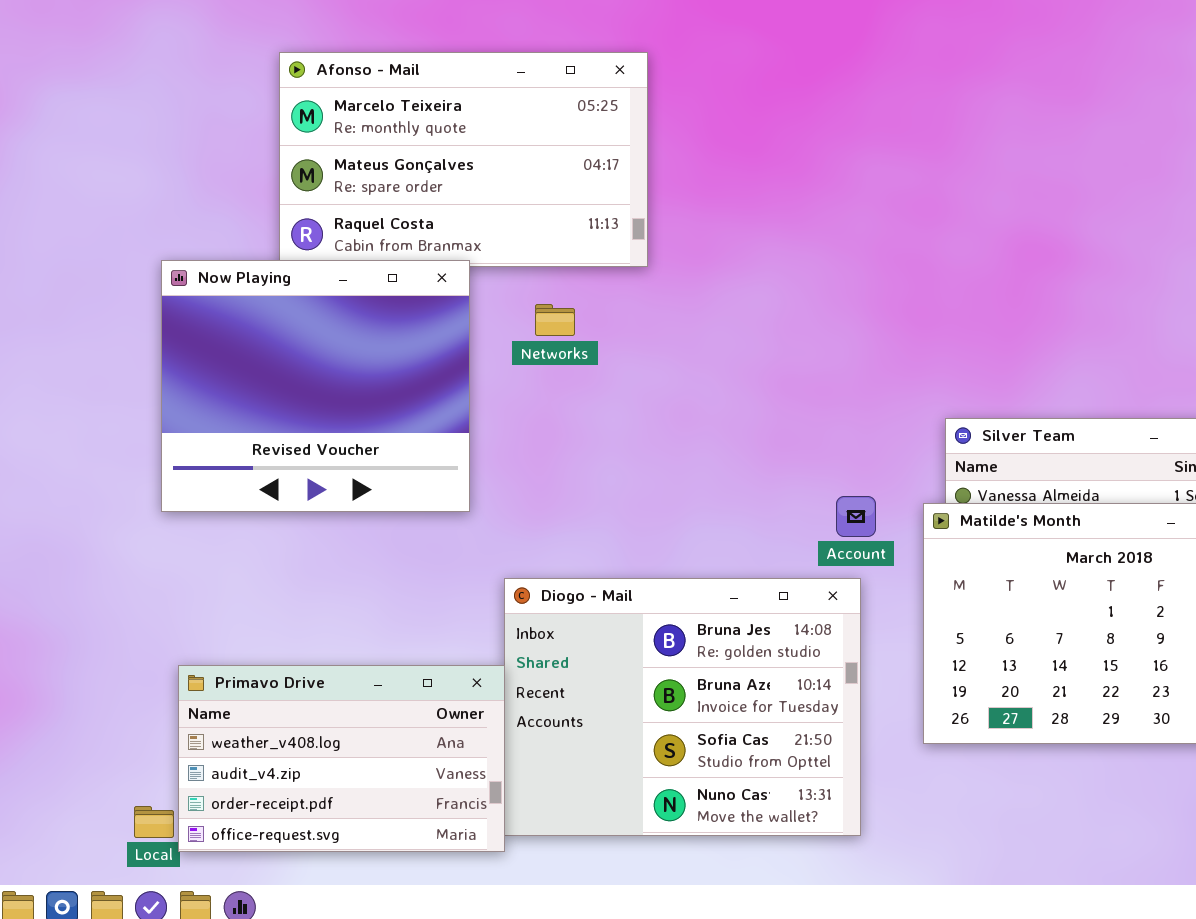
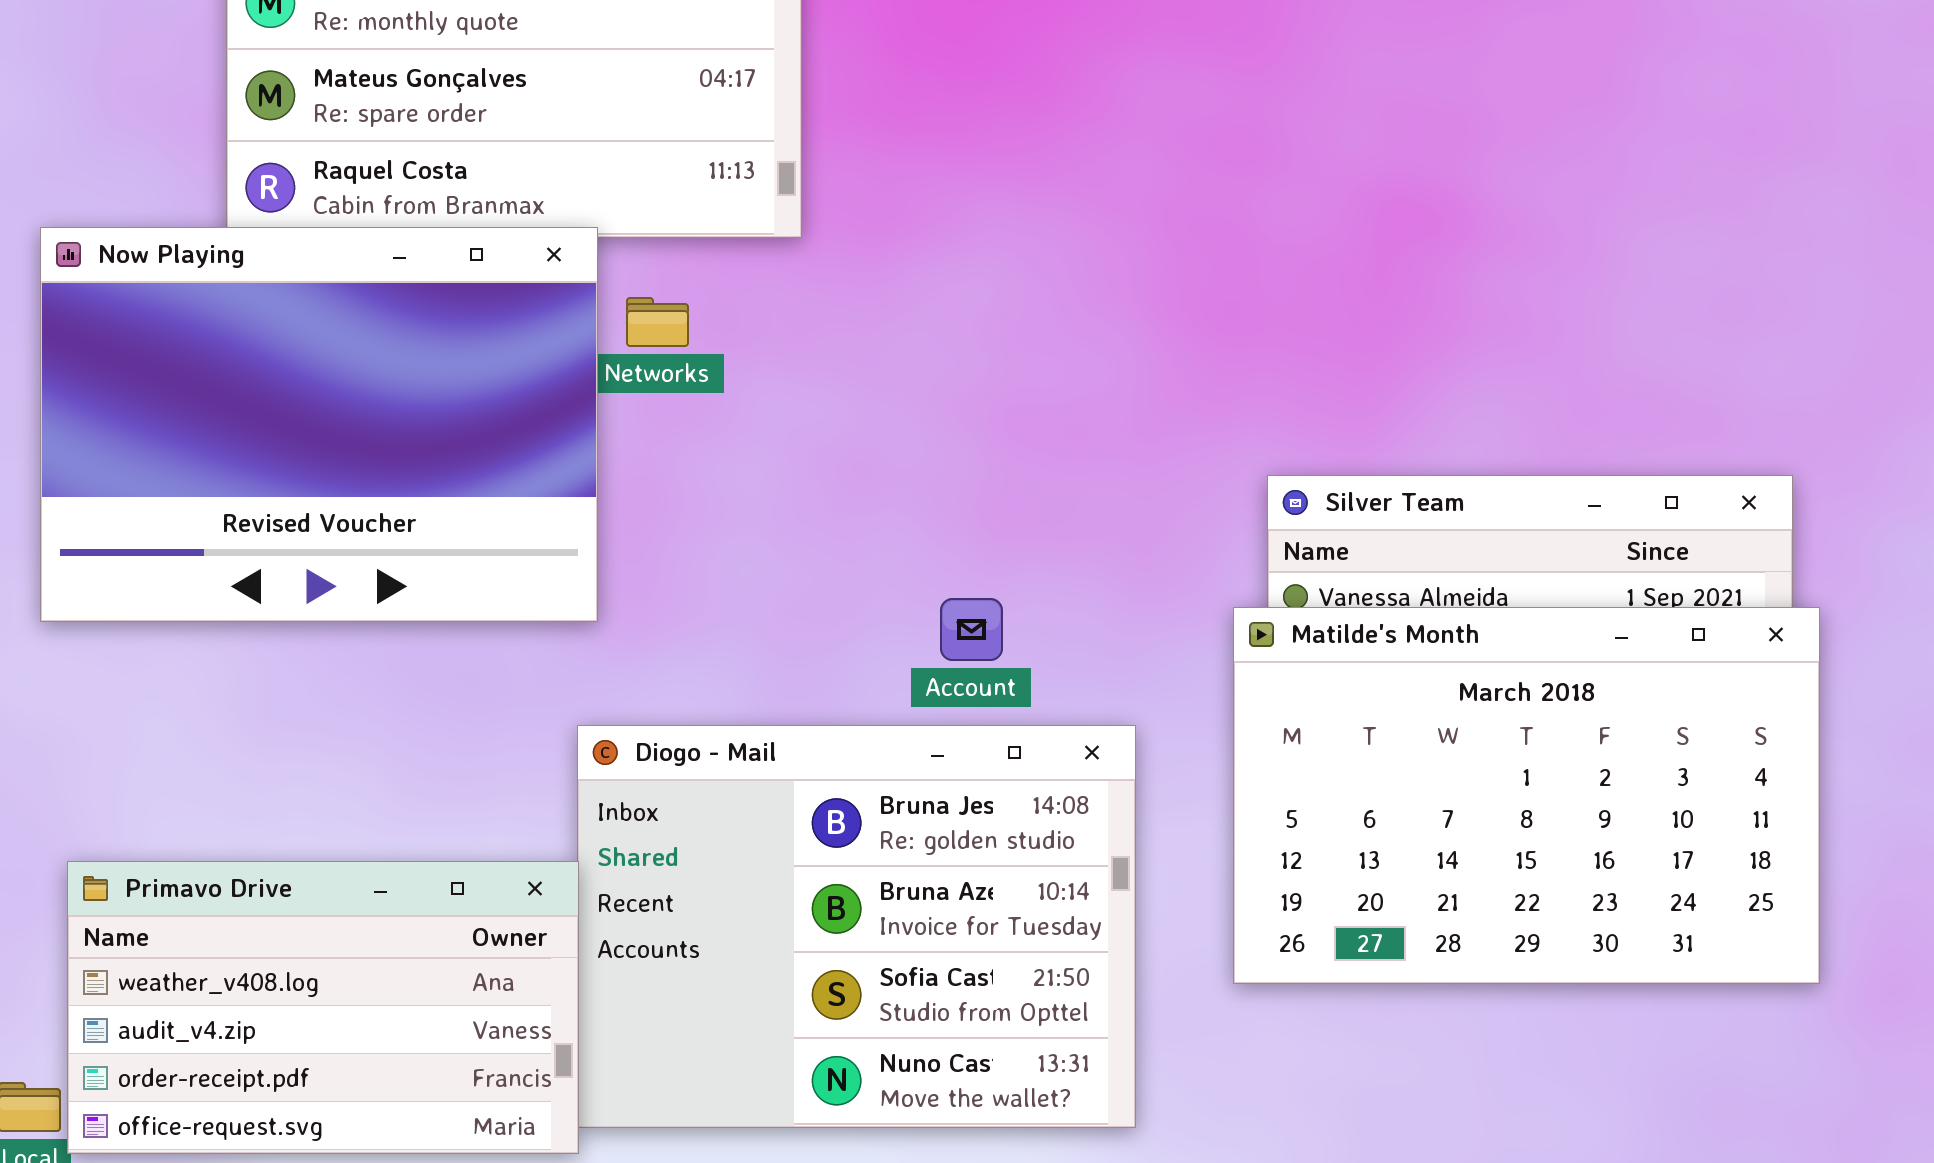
Now Playing: [161,260,470,512] -> [40,227,598,622], resized
Account: [836,496,876,537] -> [940,598,1003,661], moved

